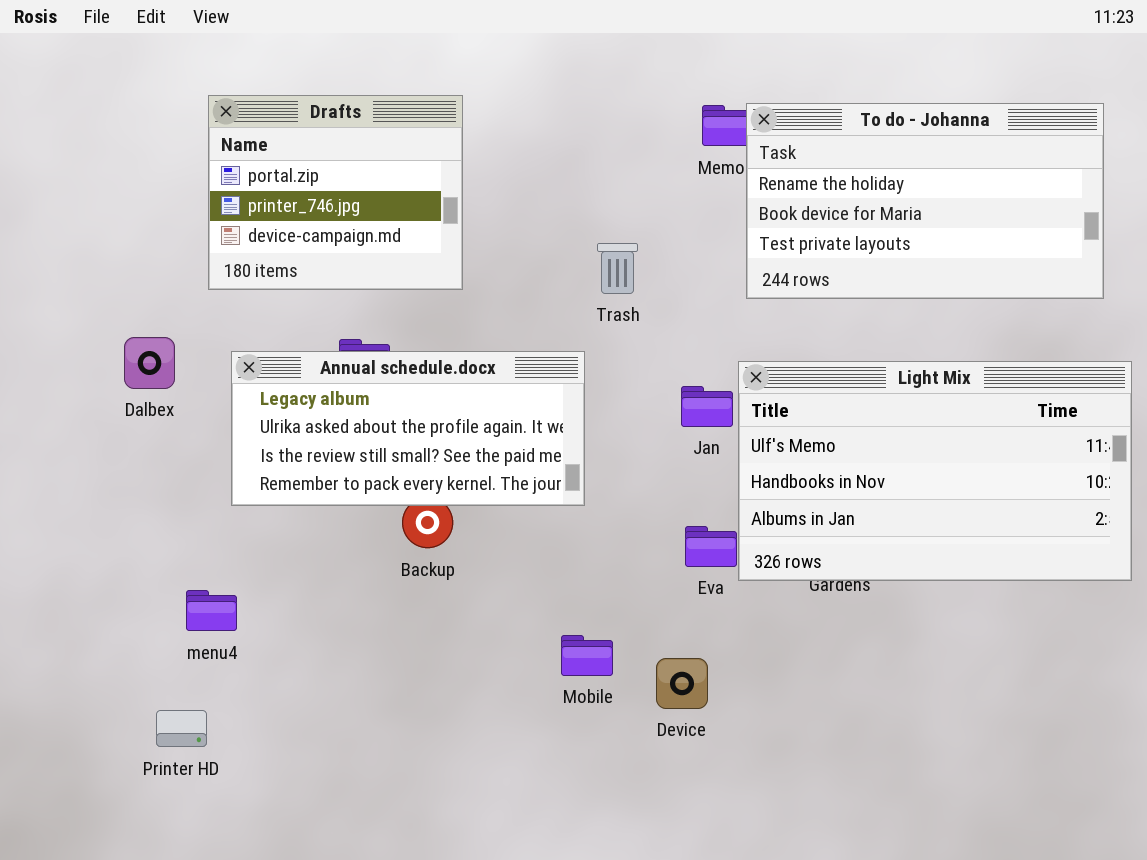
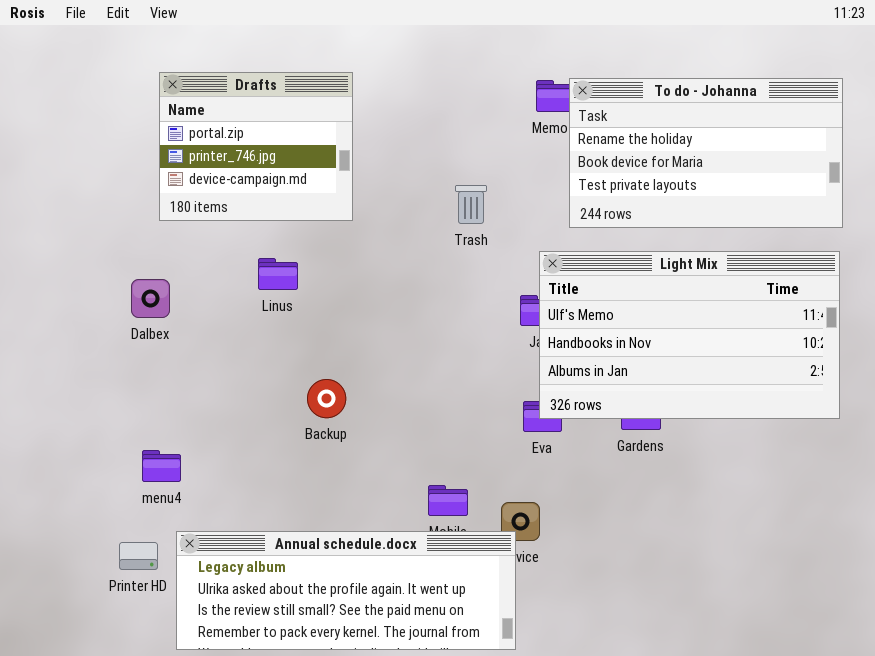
Dalbex: [124,337,175,389] -> [131,279,170,318], moved
Annual schedule.docx: [231,351,585,506] -> [176,531,516,650], moved, resized
Light Mix: [738,361,1132,581] -> [539,251,840,419], moved

